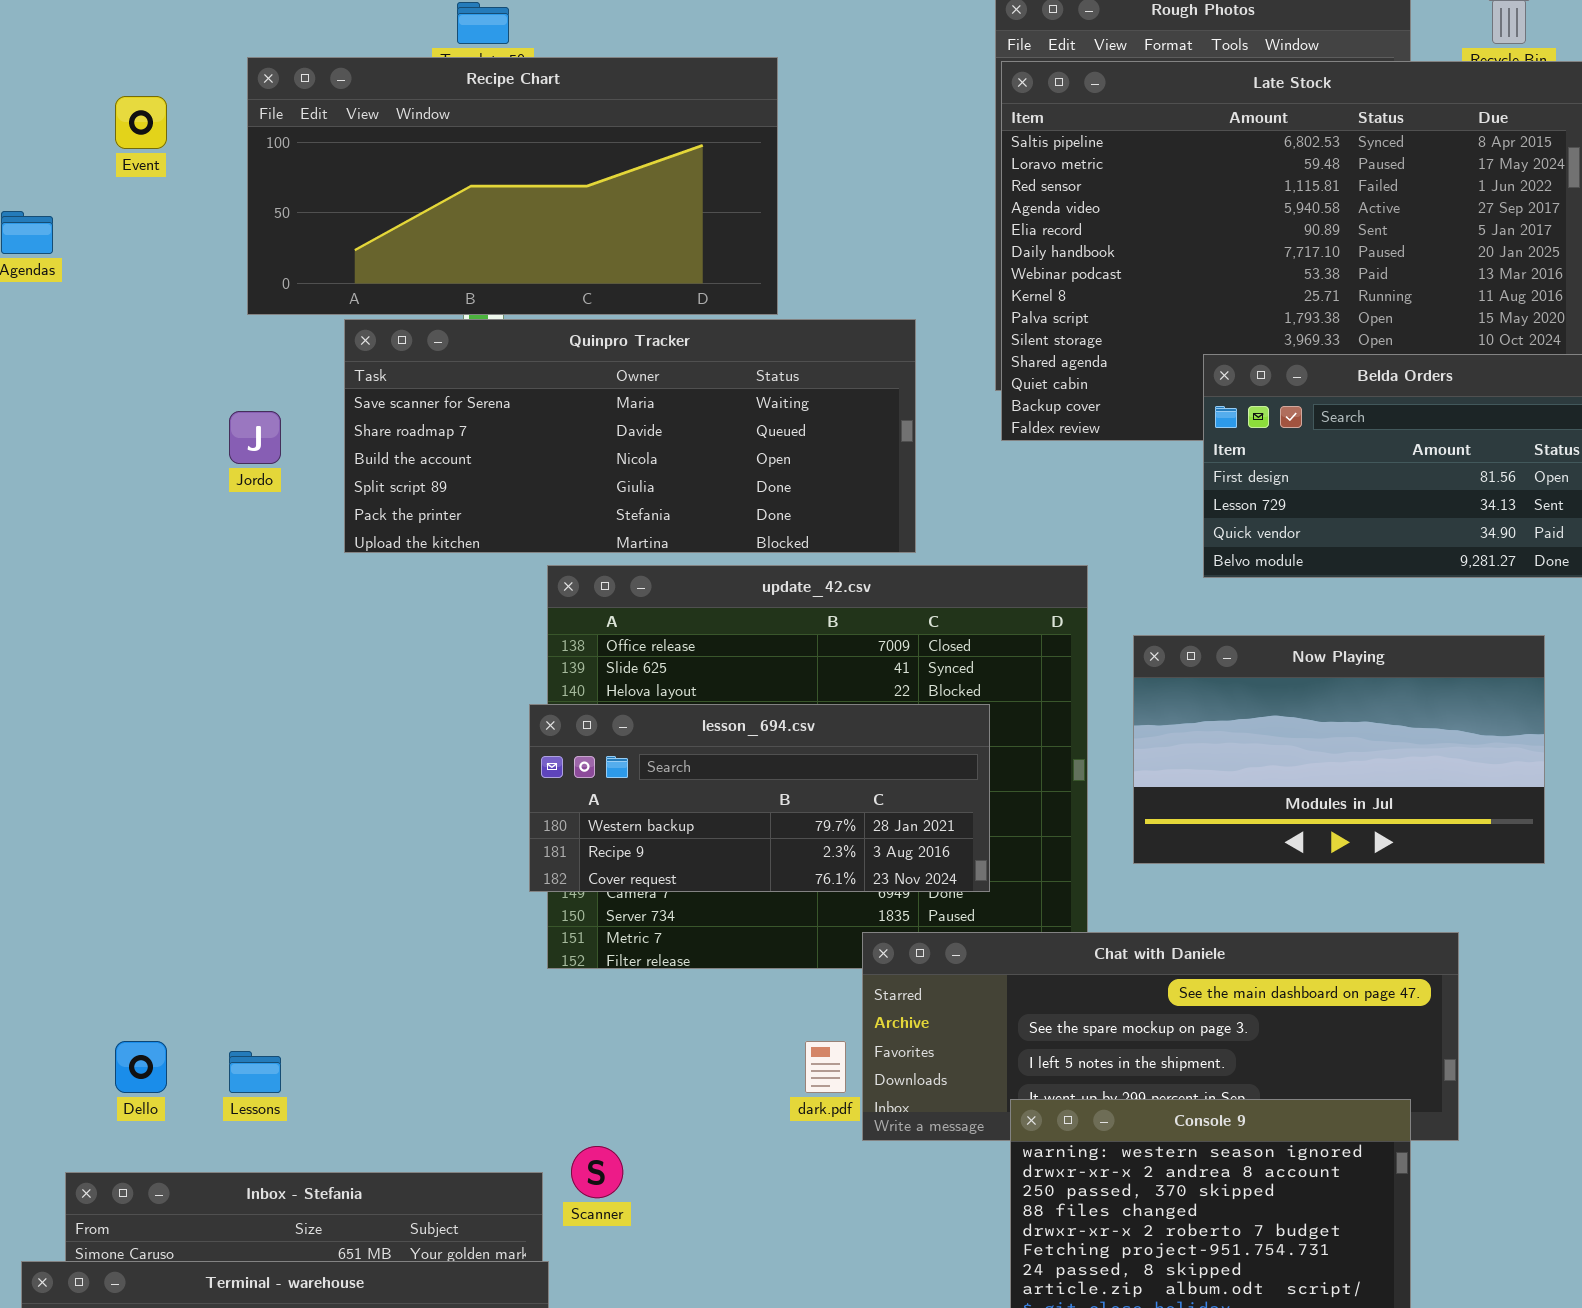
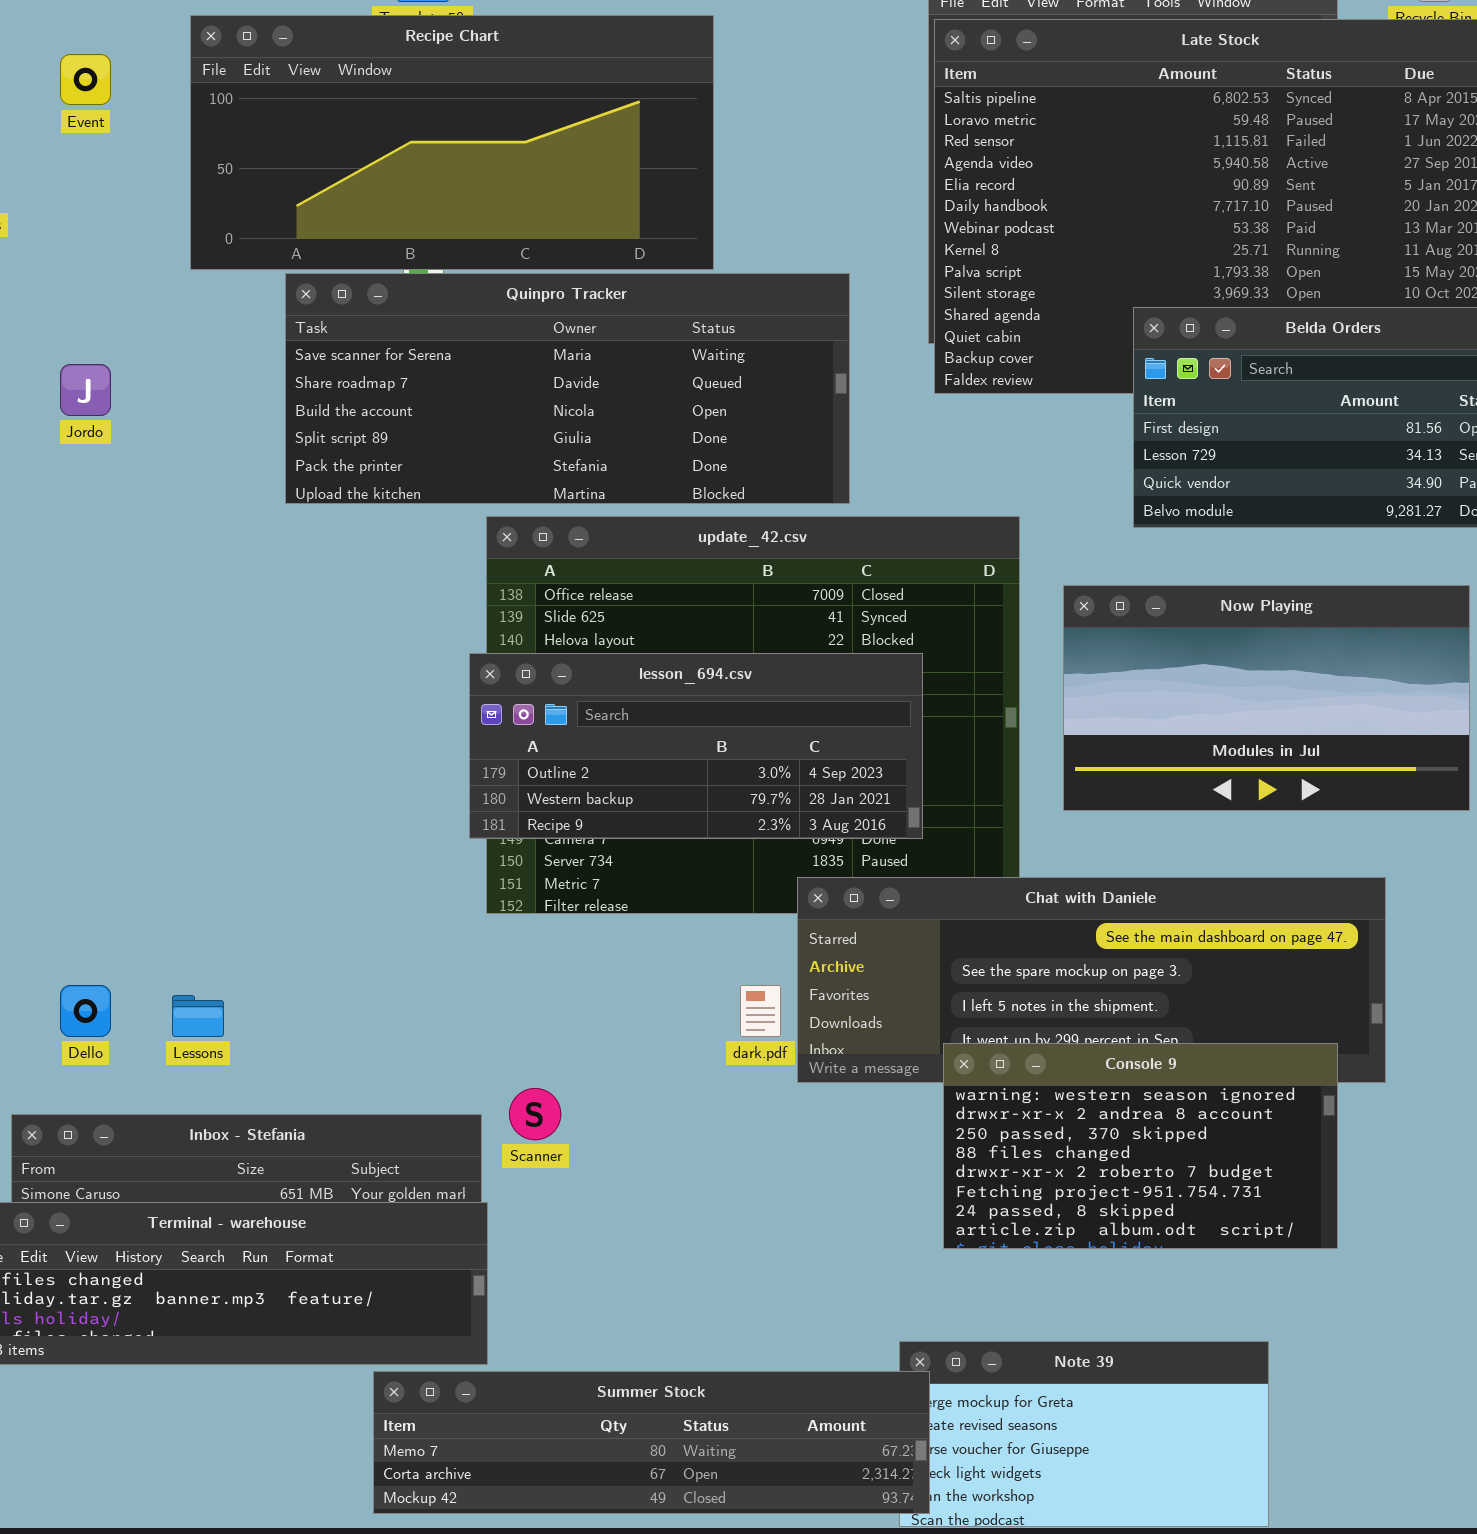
Jordo: [229,411,281,464] -> [60,364,111,416], moved
lesson_694.csv: [529,704,990,892] -> [469,653,923,839], scrolled up 1 row

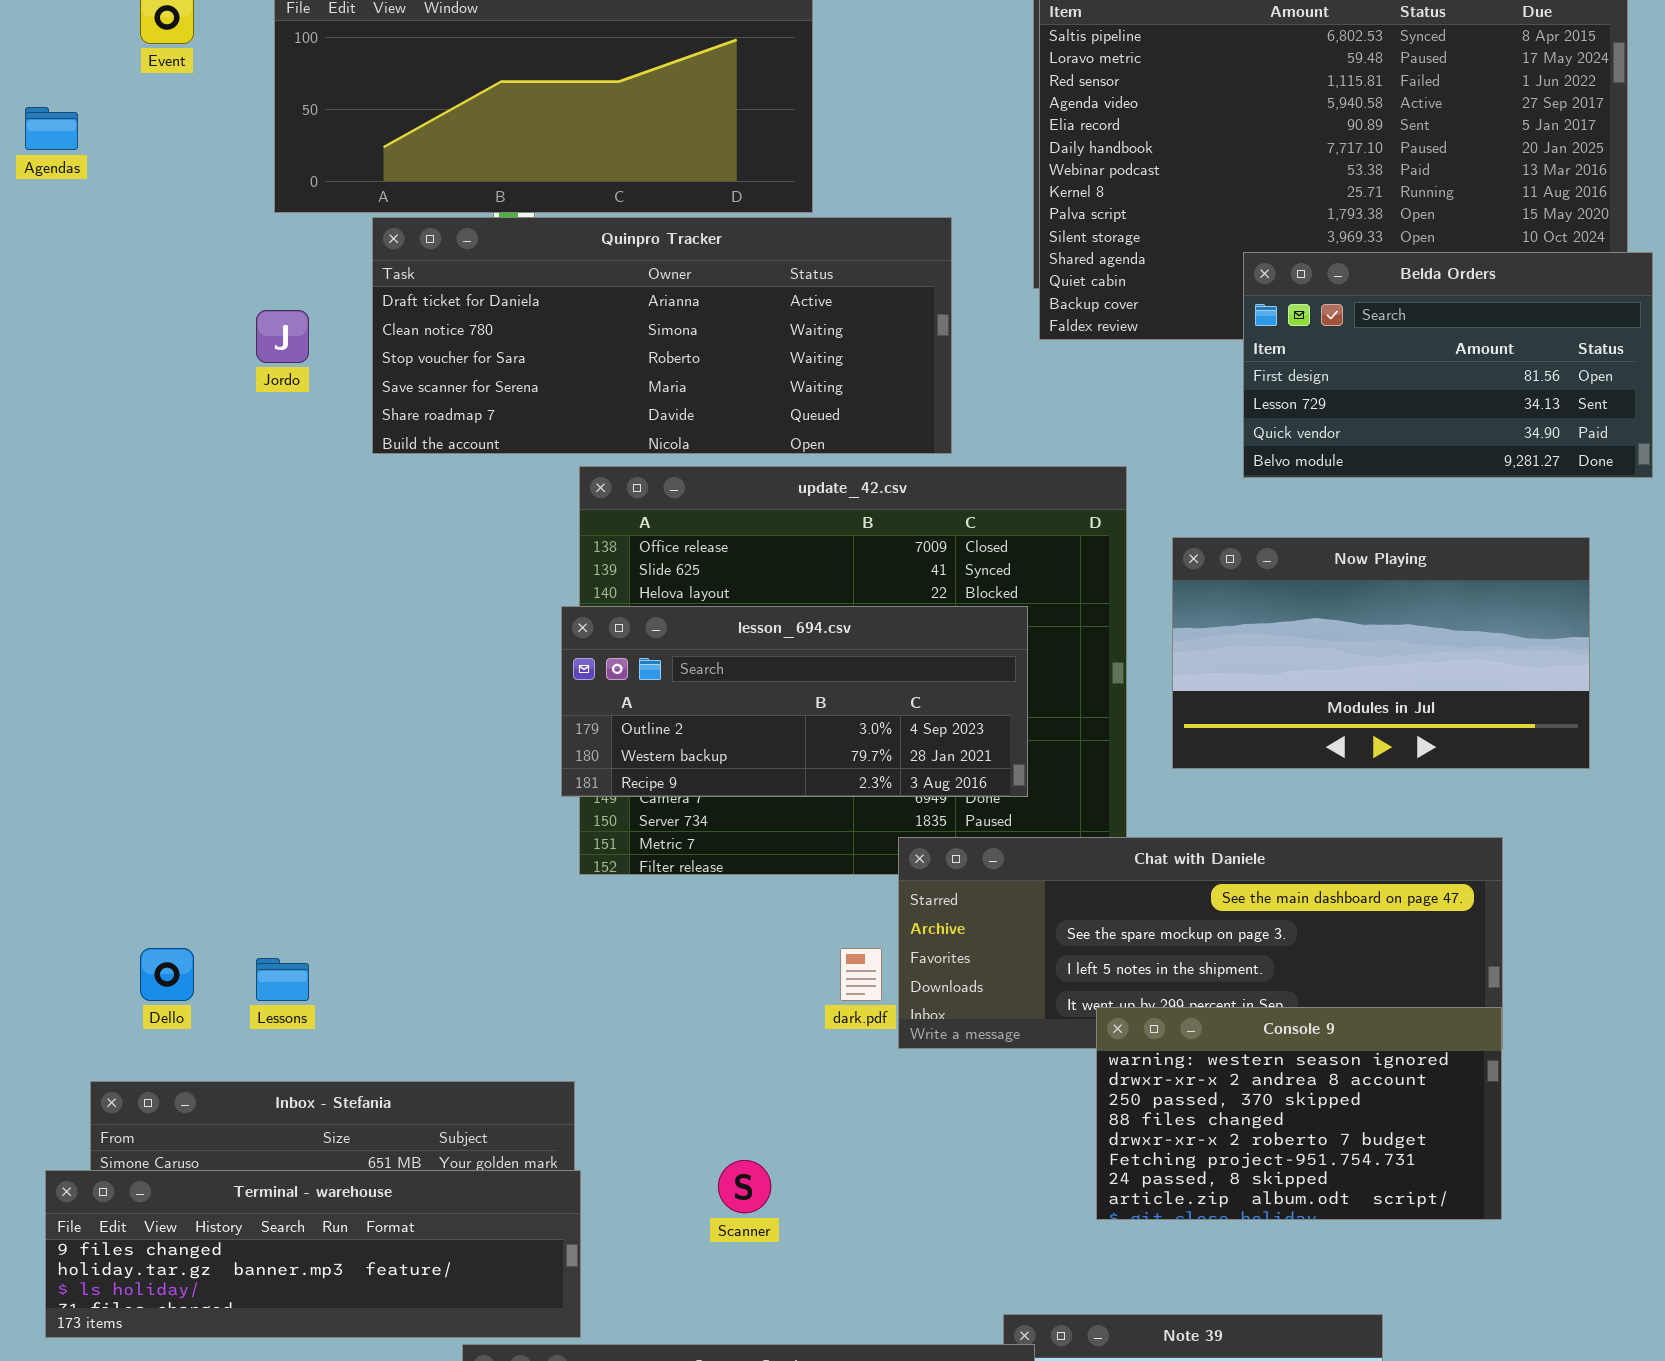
Quinpro Tracker: [285,273,850,504] -> [372,217,952,454], scrolled up 3 rows
Jordo: [60,364,111,416] -> [256,310,309,363], moved
Console 9: [943,1043,1338,1249] -> [1096,1007,1502,1220], moved
Scanner: [509,1088,561,1140] -> [718,1160,771,1213], moved

